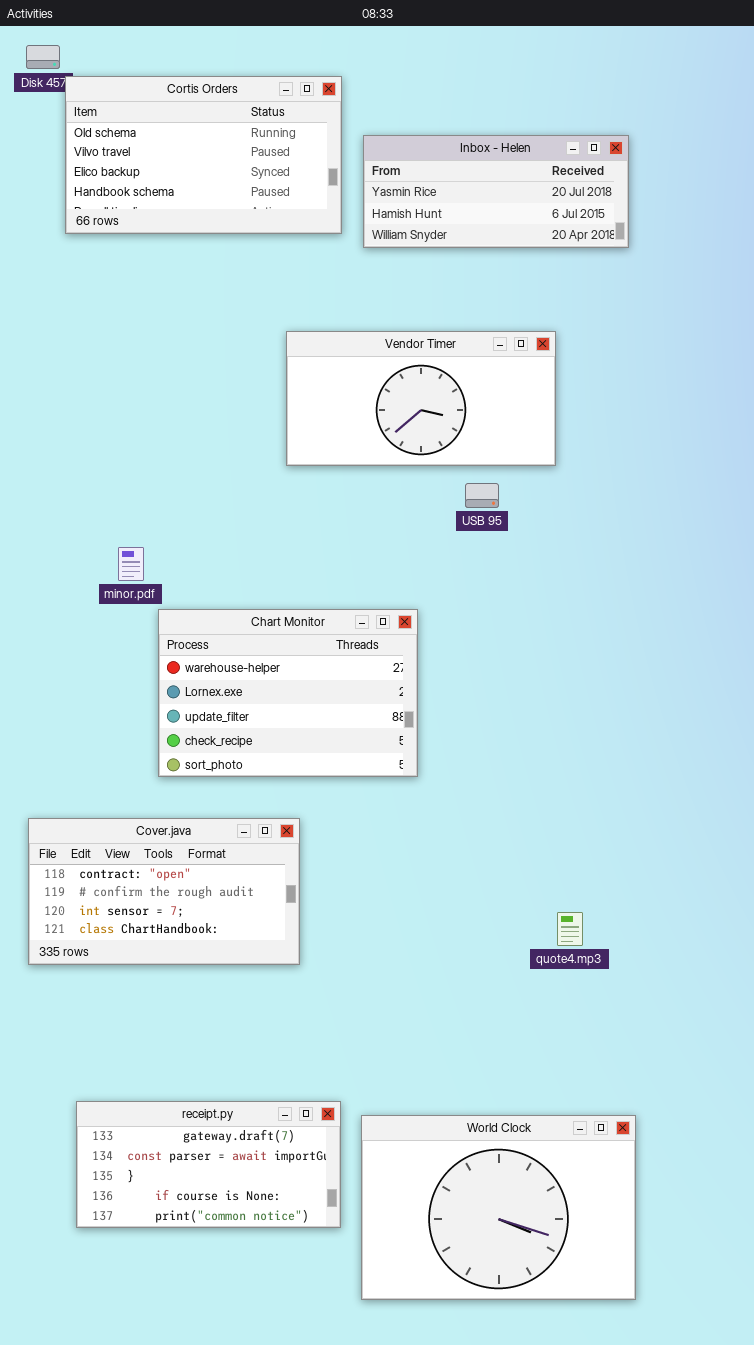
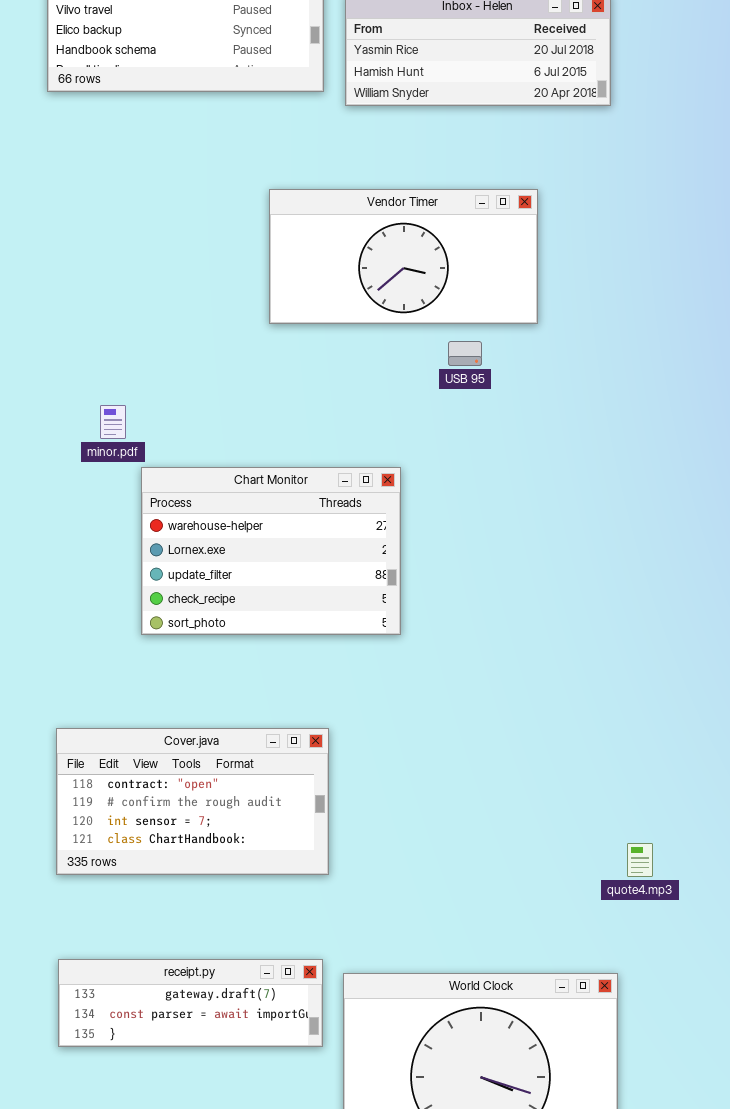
Cover.java: [28,818,300,965] -> [56,728,329,875], moved
quote4.mp3: [557,912,583,946] -> [627,843,653,877], moved
receipt.py: [76,1101,341,1228] -> [58,959,323,1047], resized

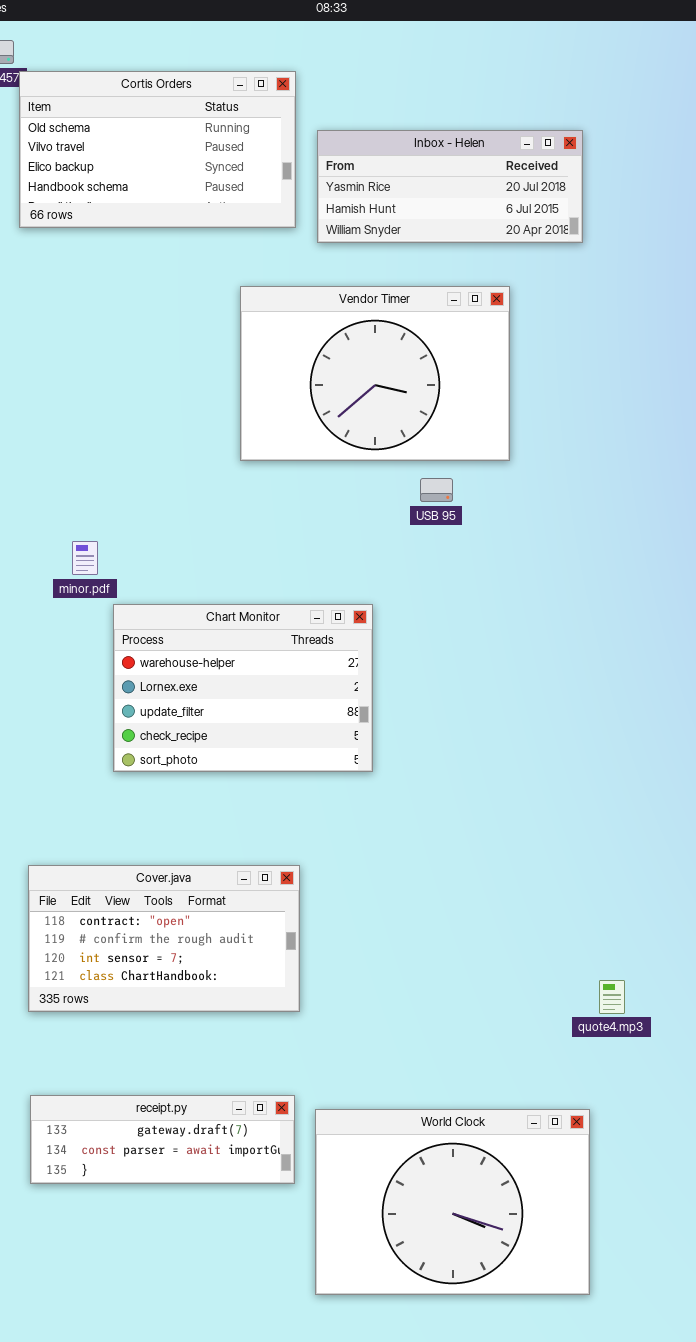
Vendor Timer: [269,189,538,324] -> [240,286,510,461], resized

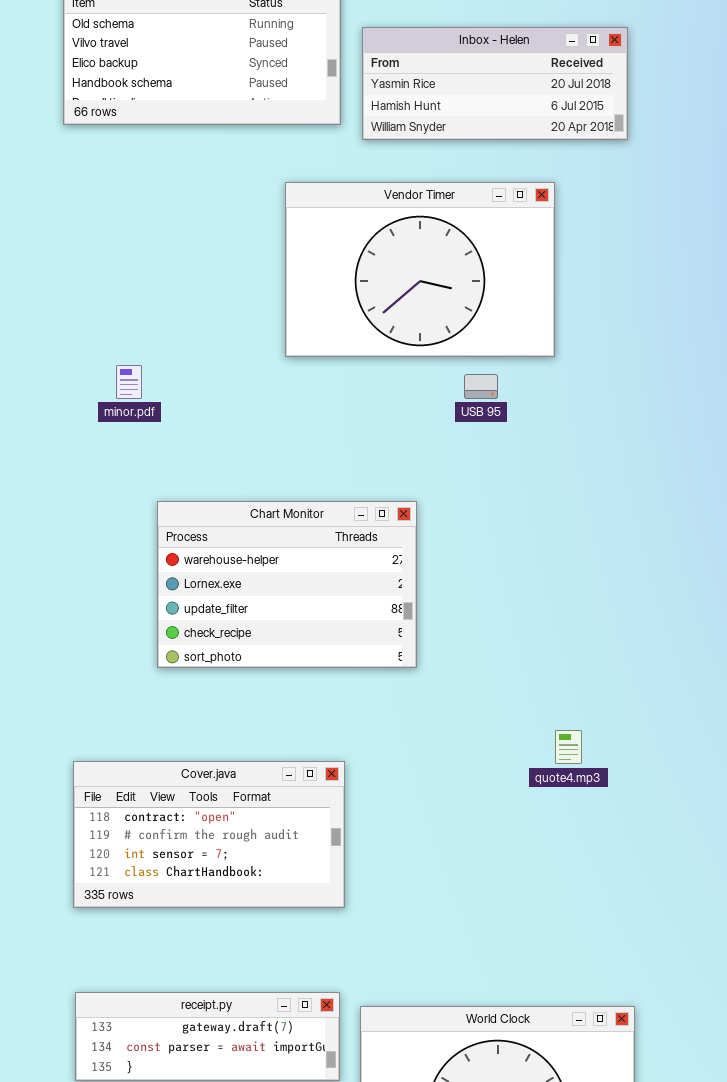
minor.pdf: [72,541,98,575] -> [116,365,142,399], moved
quote4.mp3: [599,980,625,1014] -> [555,730,582,764], moved

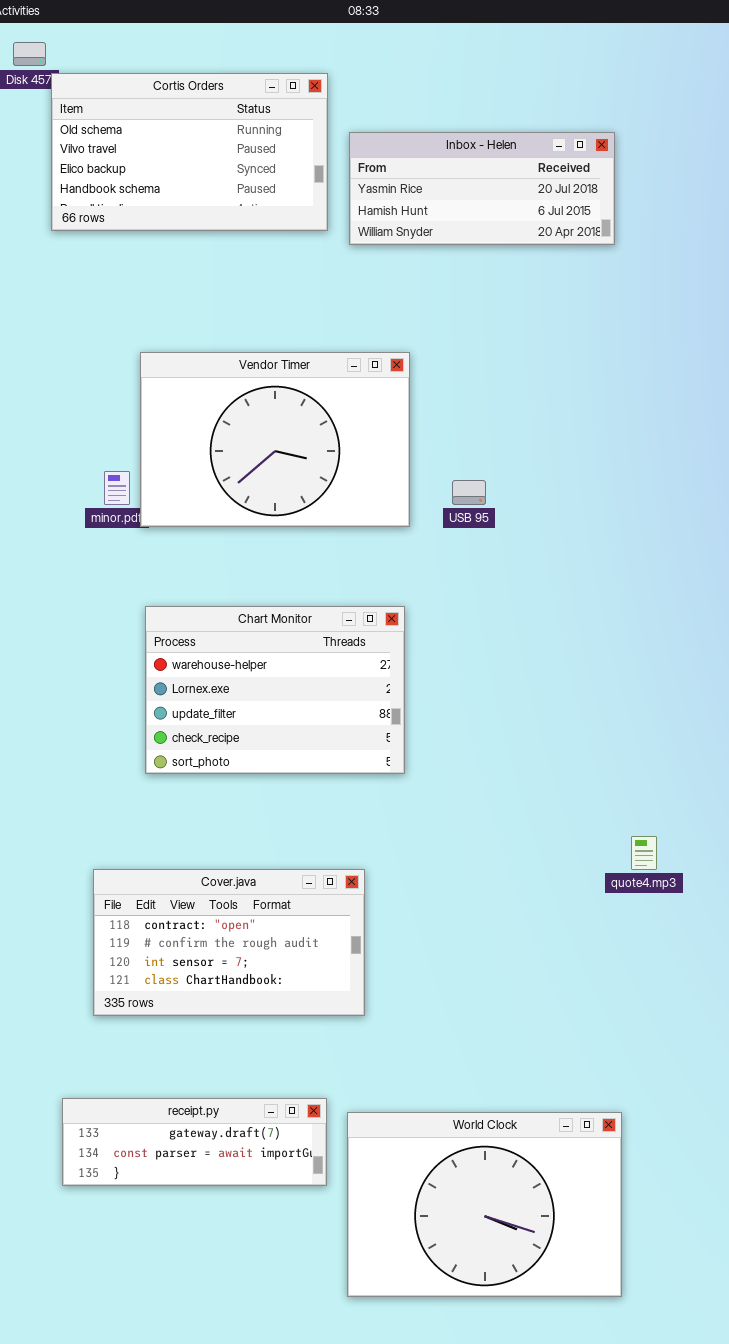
Vendor Timer: [285,182,555,357] -> [140,352,410,527], moved
quote4.mp3: [555,730,582,764] -> [631,836,657,870], moved
Cover.java: [73,761,345,908] -> [93,869,365,1016], moved

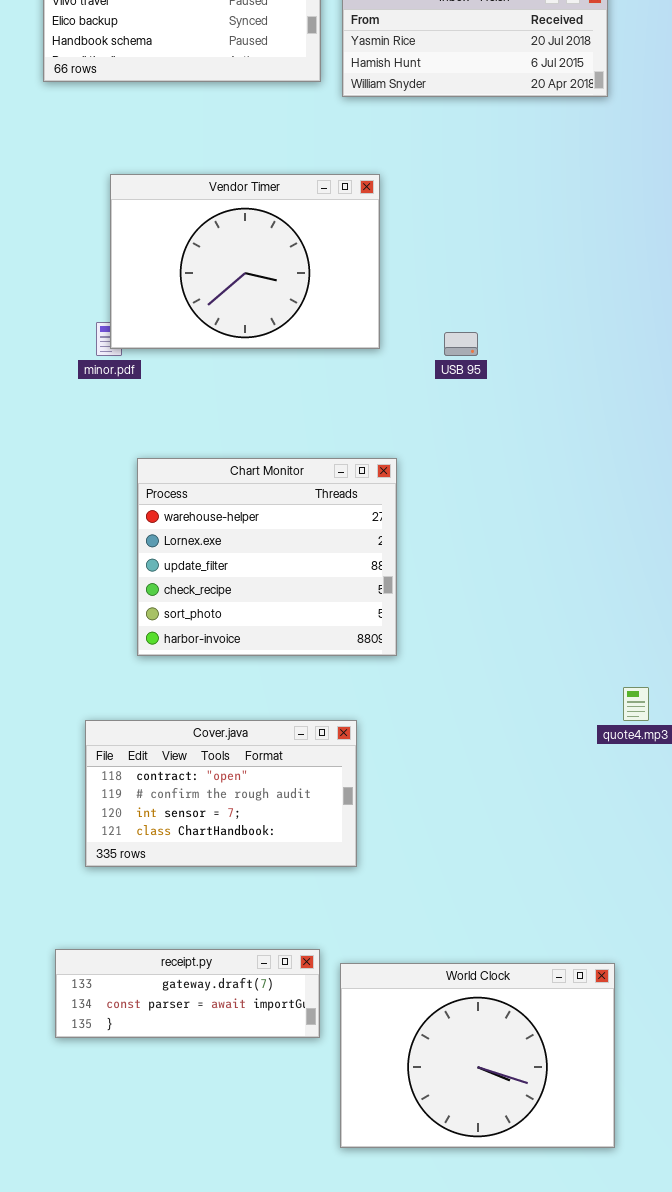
Vendor Timer: [140,352,410,527] -> [110,174,380,349], moved
Chart Monitor: [145,606,405,774] -> [137,458,397,656], resized

